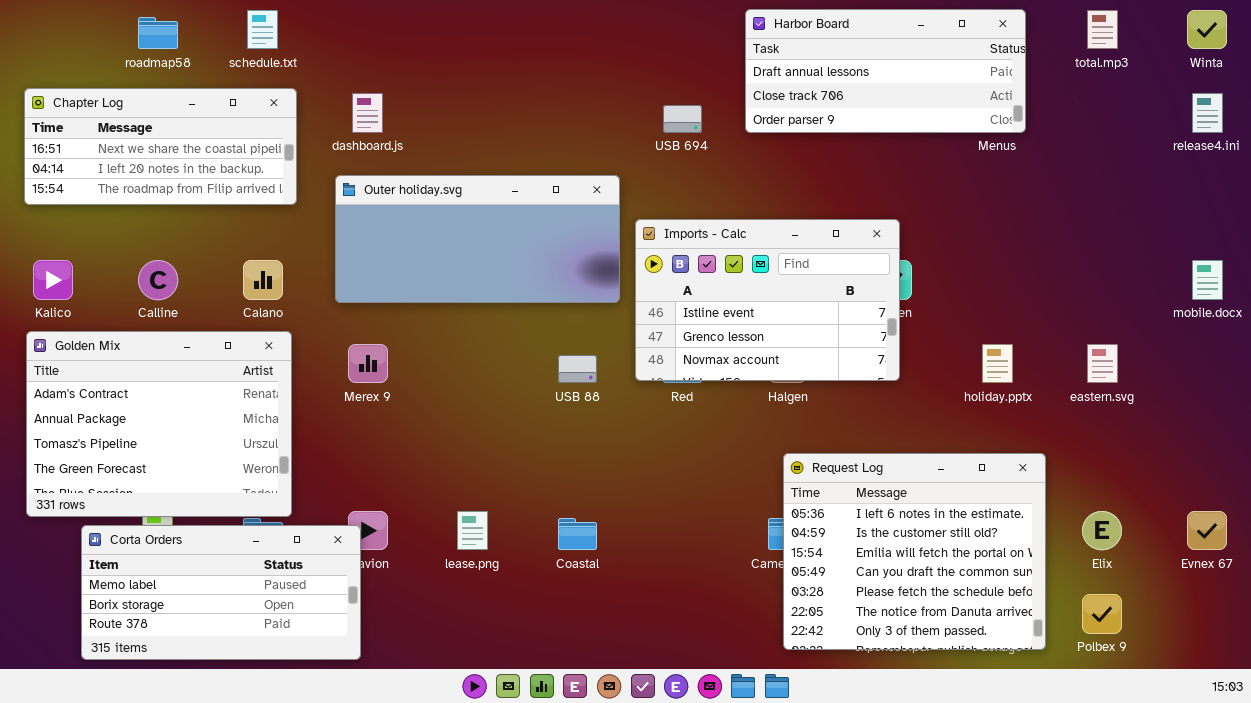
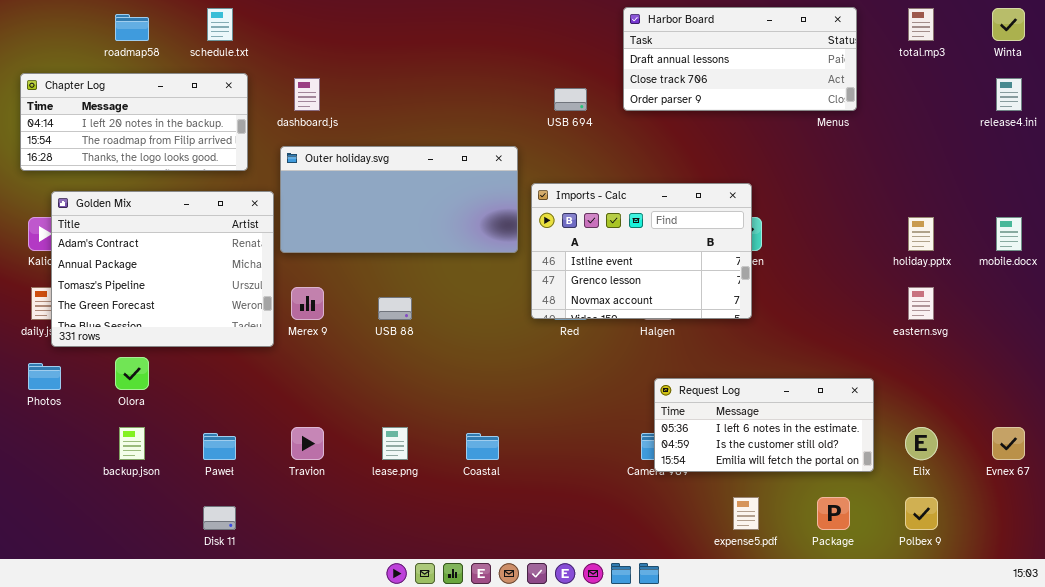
Chapter Log: [24,88,297,205] -> [20,73,248,171], scrolled down 1 row
Golden Mix: [26,331,292,517] -> [51,191,274,347], moved
holiday.pptx: [982,344,1013,383] -> [908,217,934,251], moved
USB 88: [558,355,597,383] -> [378,297,412,320], moved
Request Log: [783,453,1046,650] -> [654,378,874,472], resized
Corta Orders: [81,525,361,660] -> none, closed

